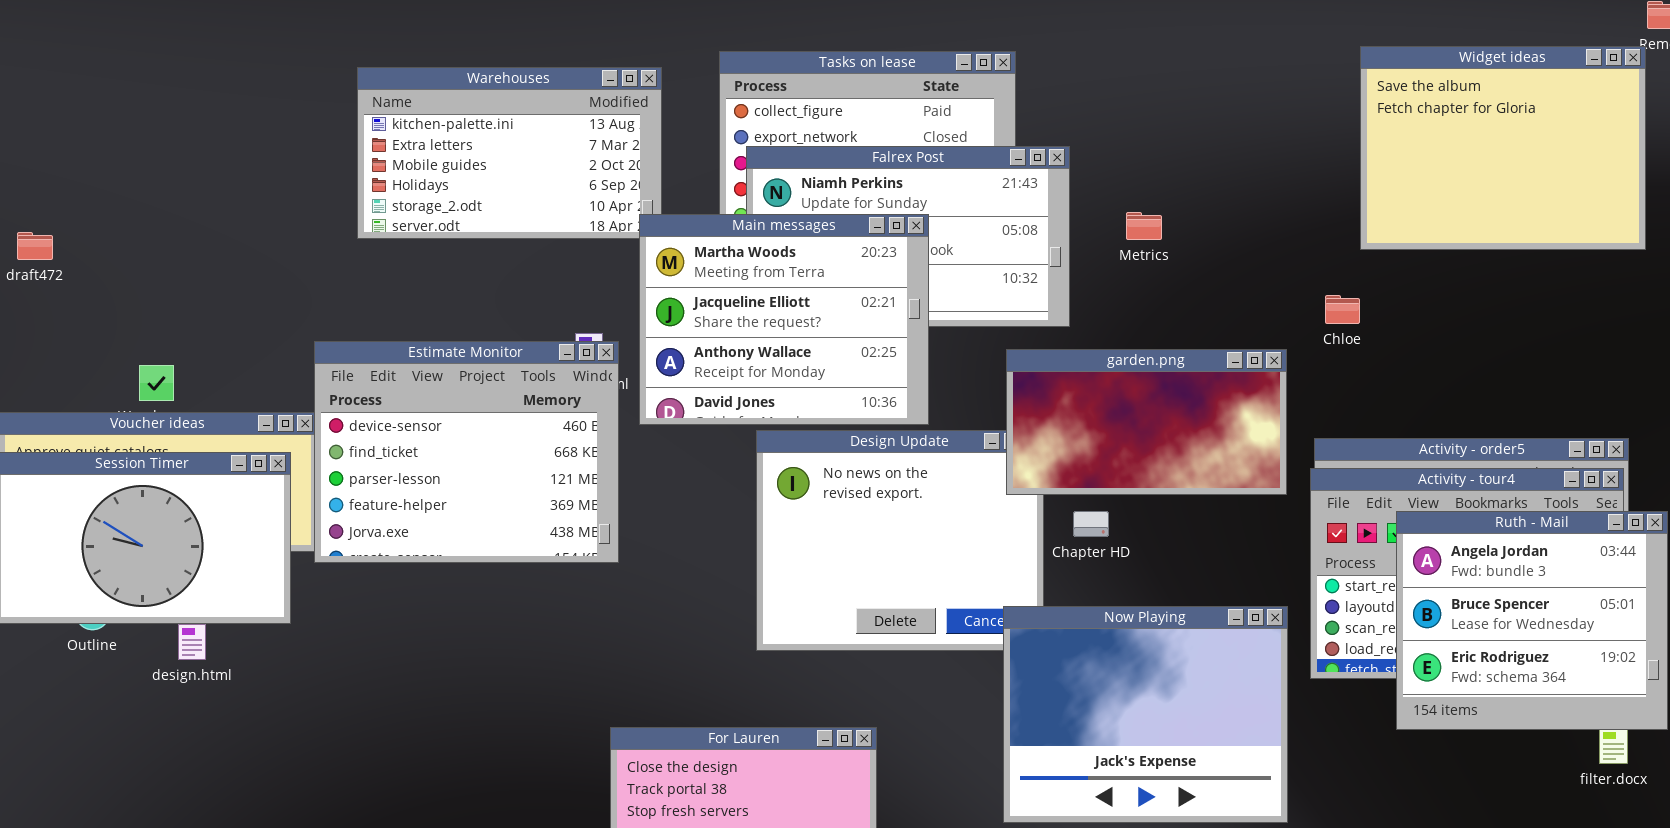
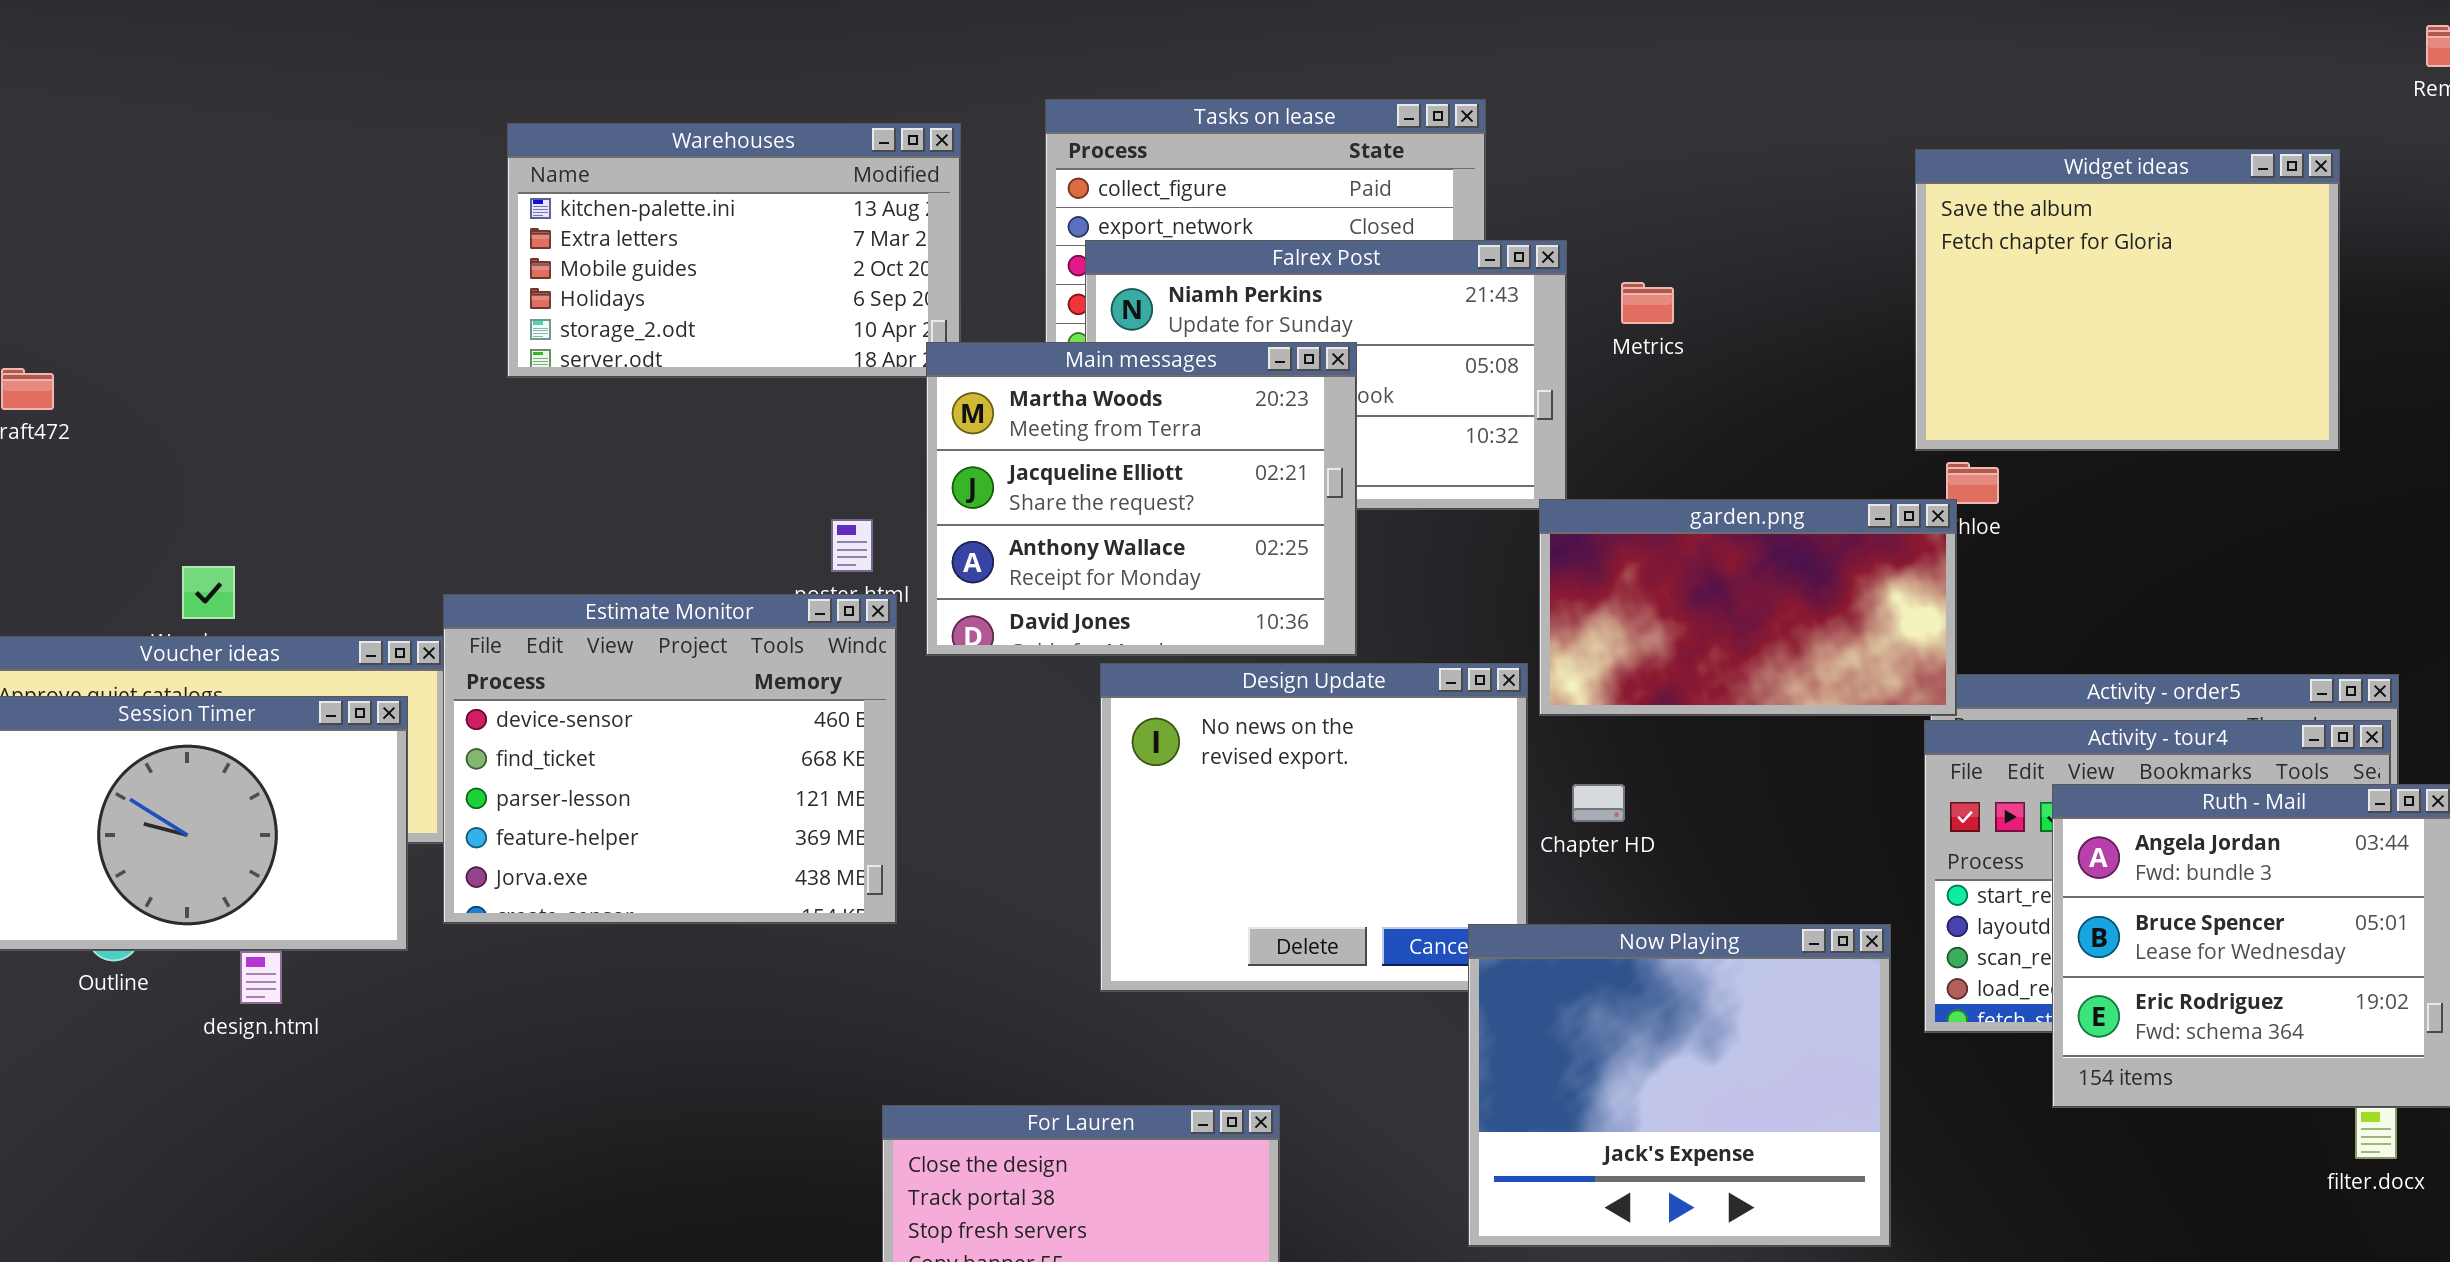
Widget ideas: [1360,46,1646,250] -> [1915,149,2340,451], moved
Metrics: [1126,212,1162,240] -> [1621,282,1674,324], moved
Estimate Monitor: [314,341,619,563] -> [443,594,897,924], moved
garden.png: [1006,349,1287,495] -> [1539,499,1957,716], moved

